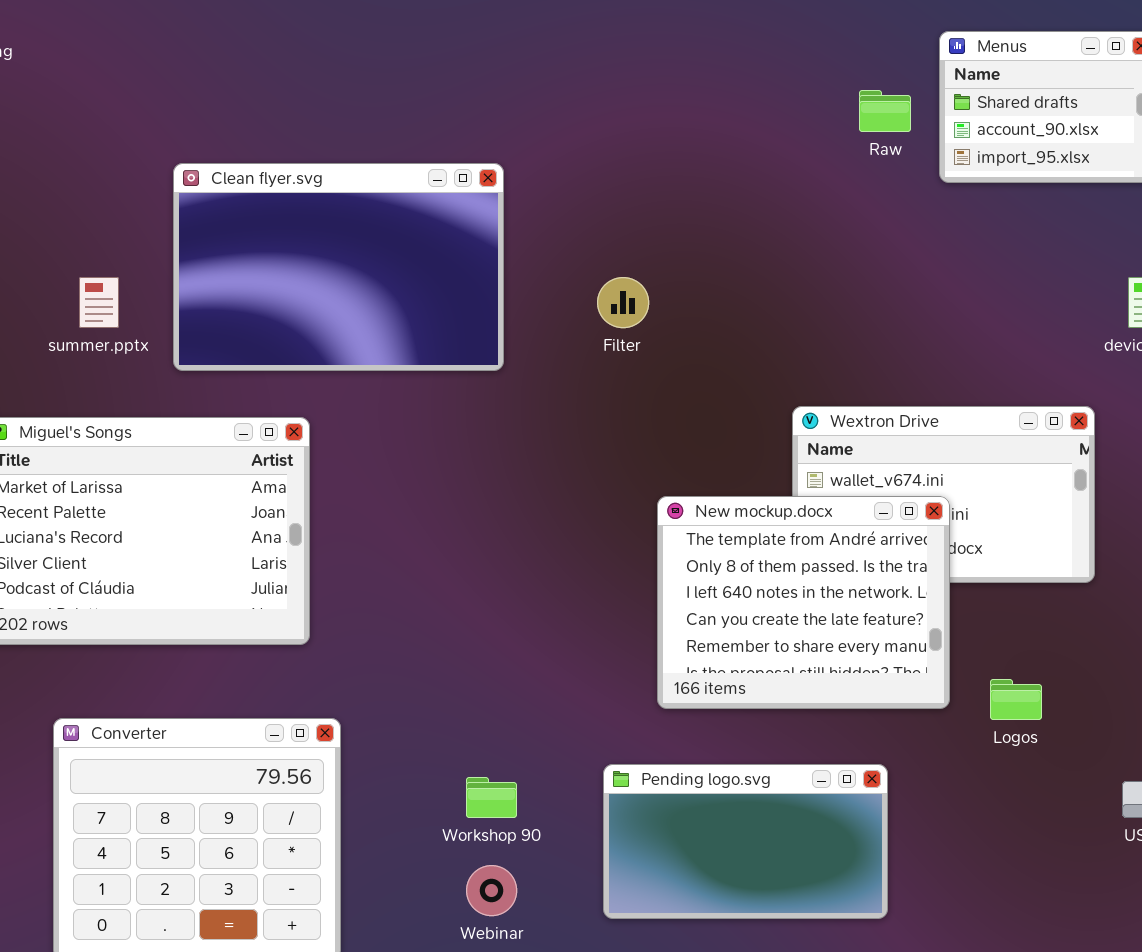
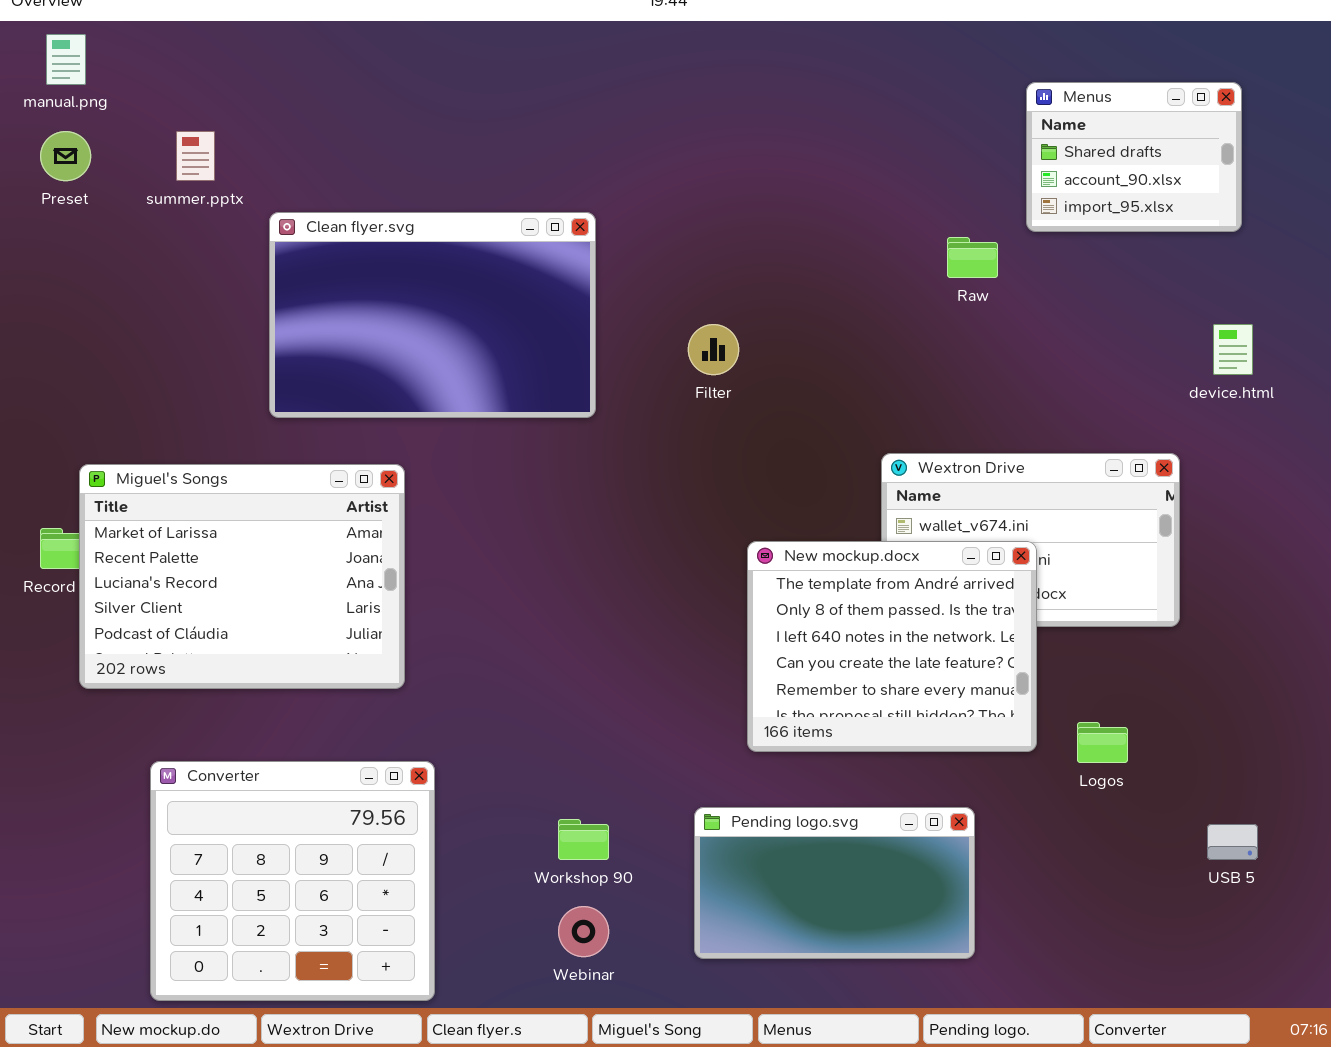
Raw: [859,90,911,132] -> [947,237,998,278], moved
summer.pptx: [79,277,119,328] -> [176,131,215,181], moved

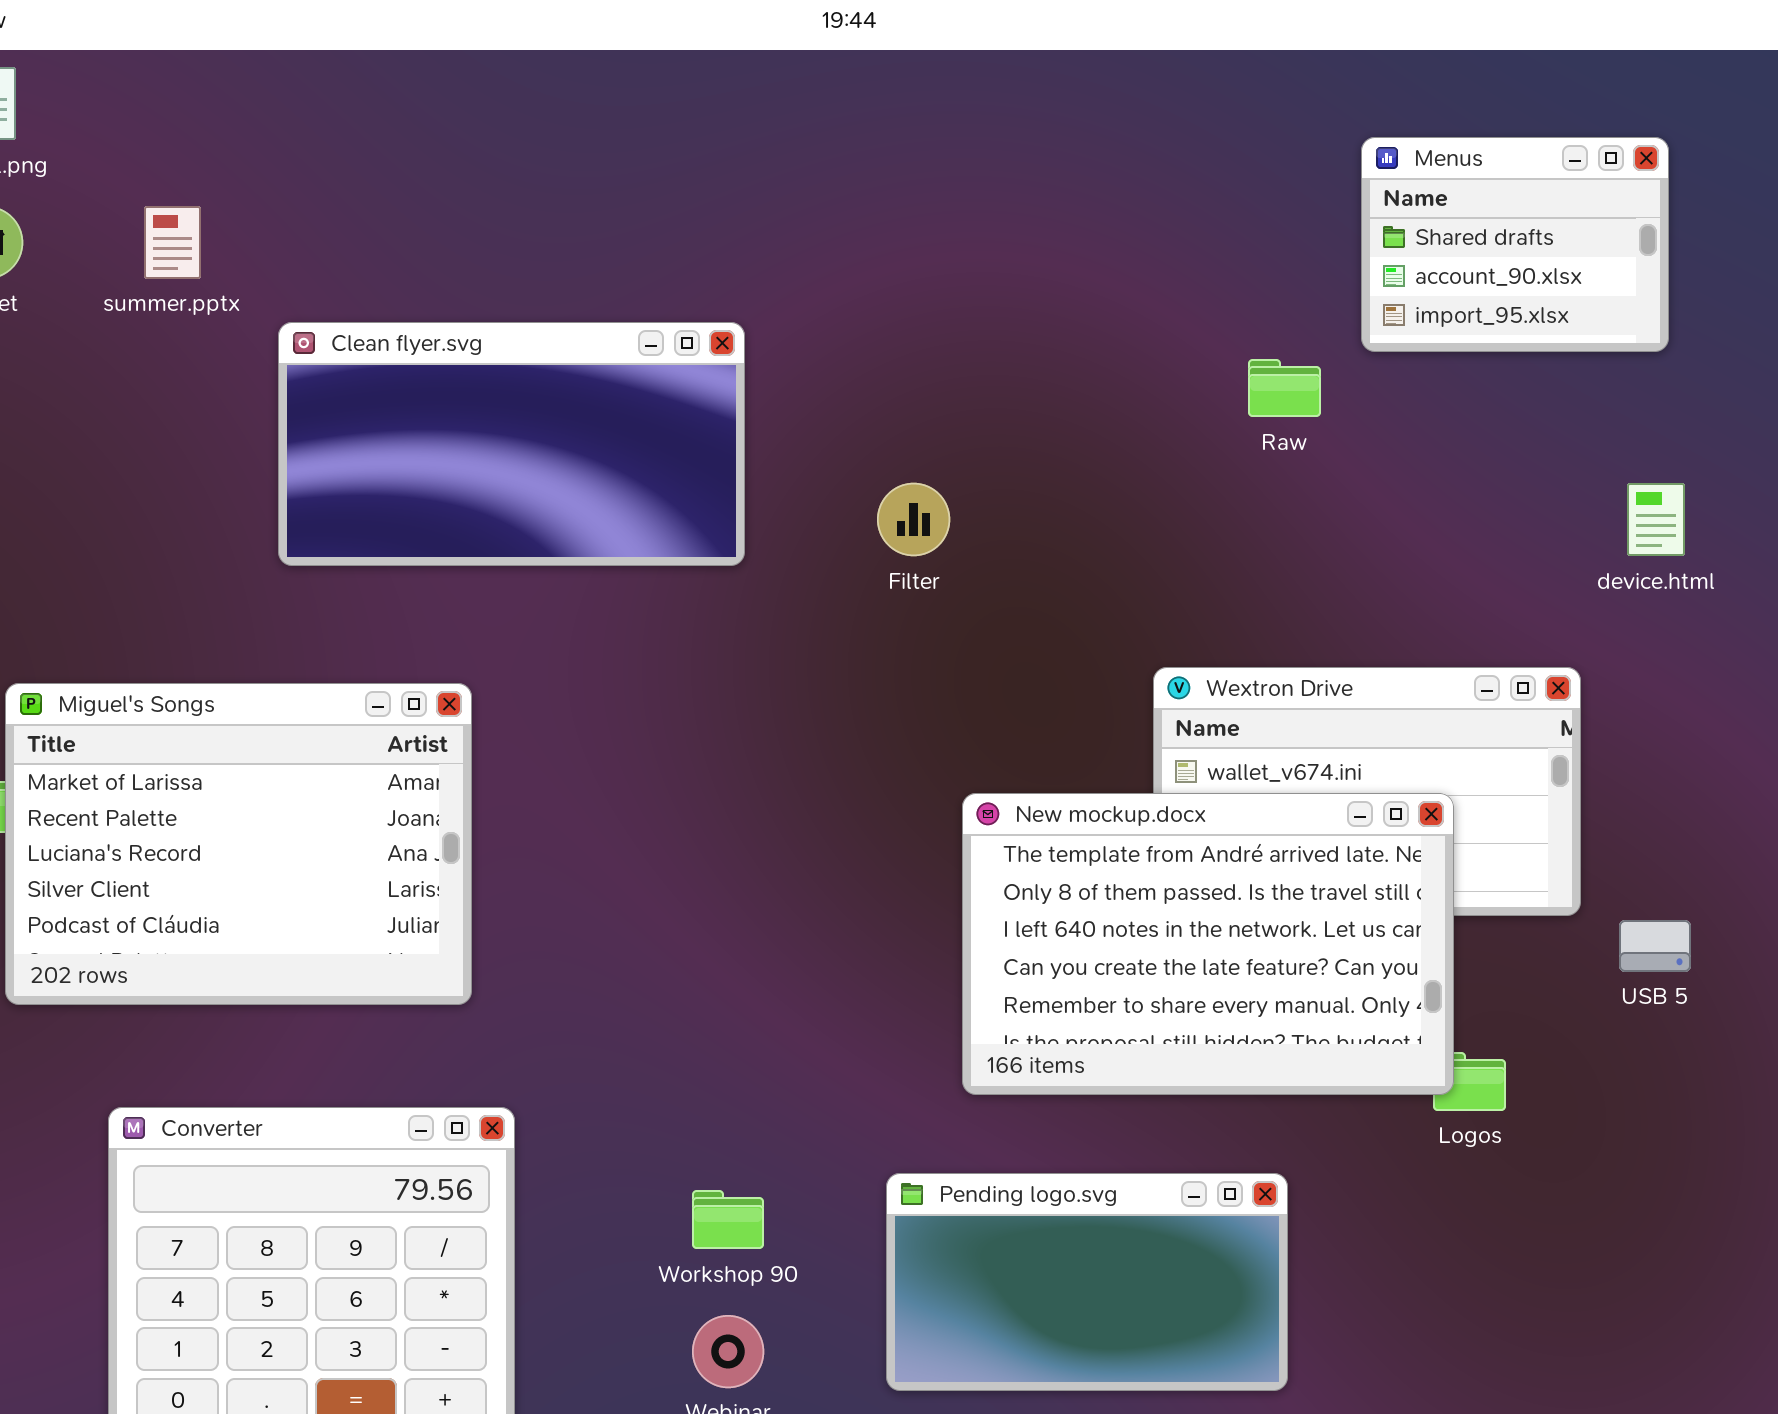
Clean flyer.svg: [269,212,596,418] -> [278,322,745,566], resized
New mockup.docx: [747,541,1037,752] -> [962,793,1454,1095], resized
USB 5: [1207,824,1258,860] -> [1619,920,1691,972], moved

